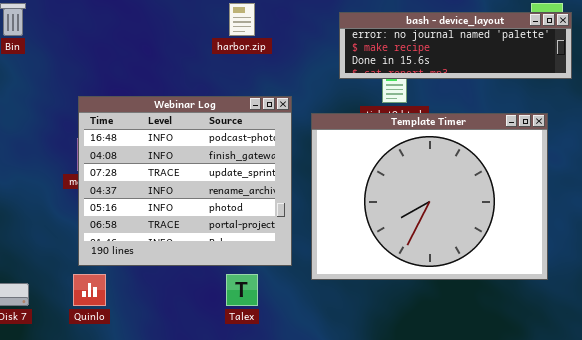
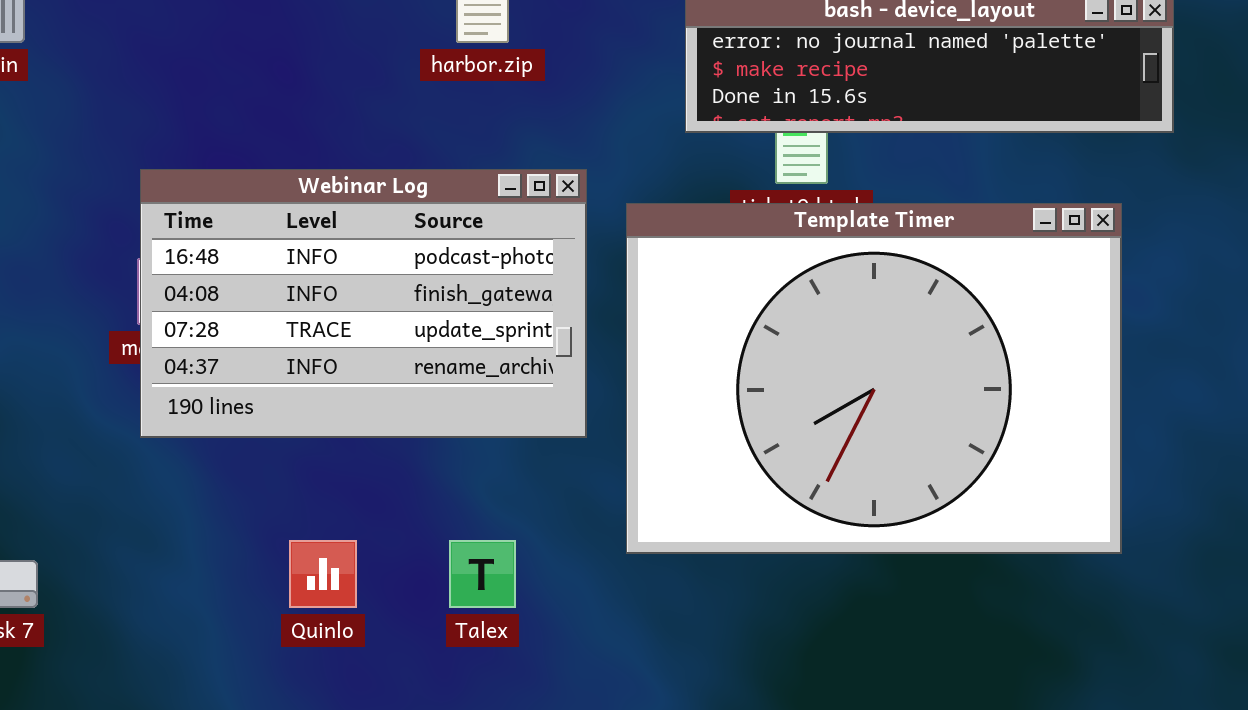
Webinar Log: [78,96,292,266] -> [140,169,587,438], resized
Quinlo: [73,274,106,306] -> [289,540,357,608], moved

